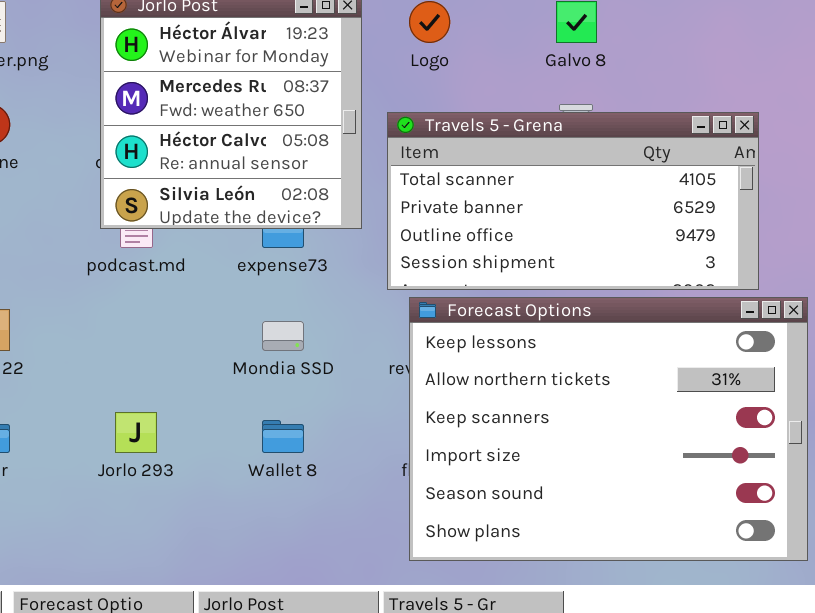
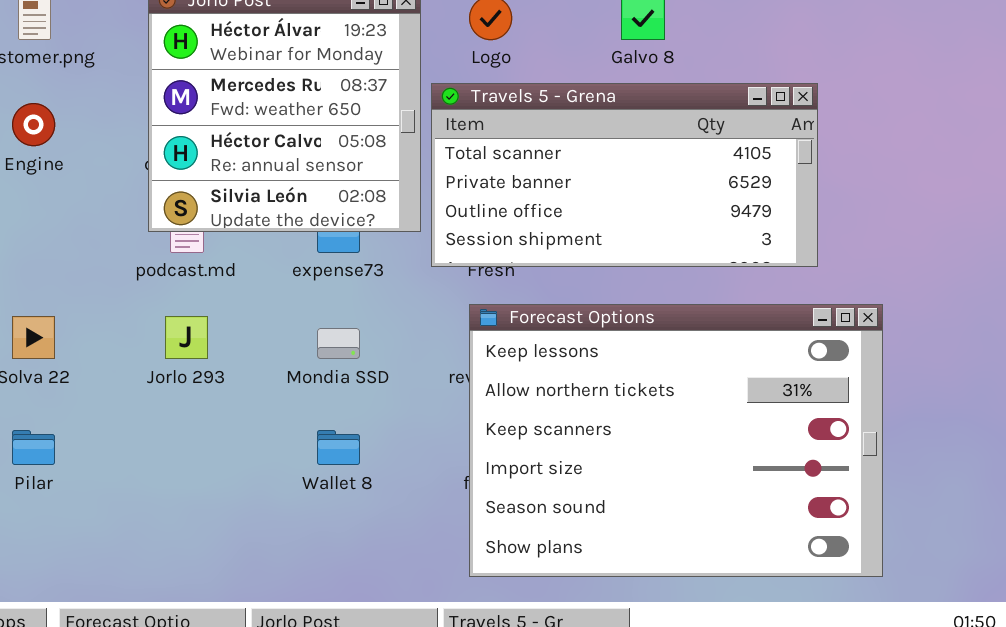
Travels 5 - Grena: [387,112,759,290] -> [431,83,818,267], moved
Jorlo 293: [115,412,157,453] -> [165,316,208,359], moved

